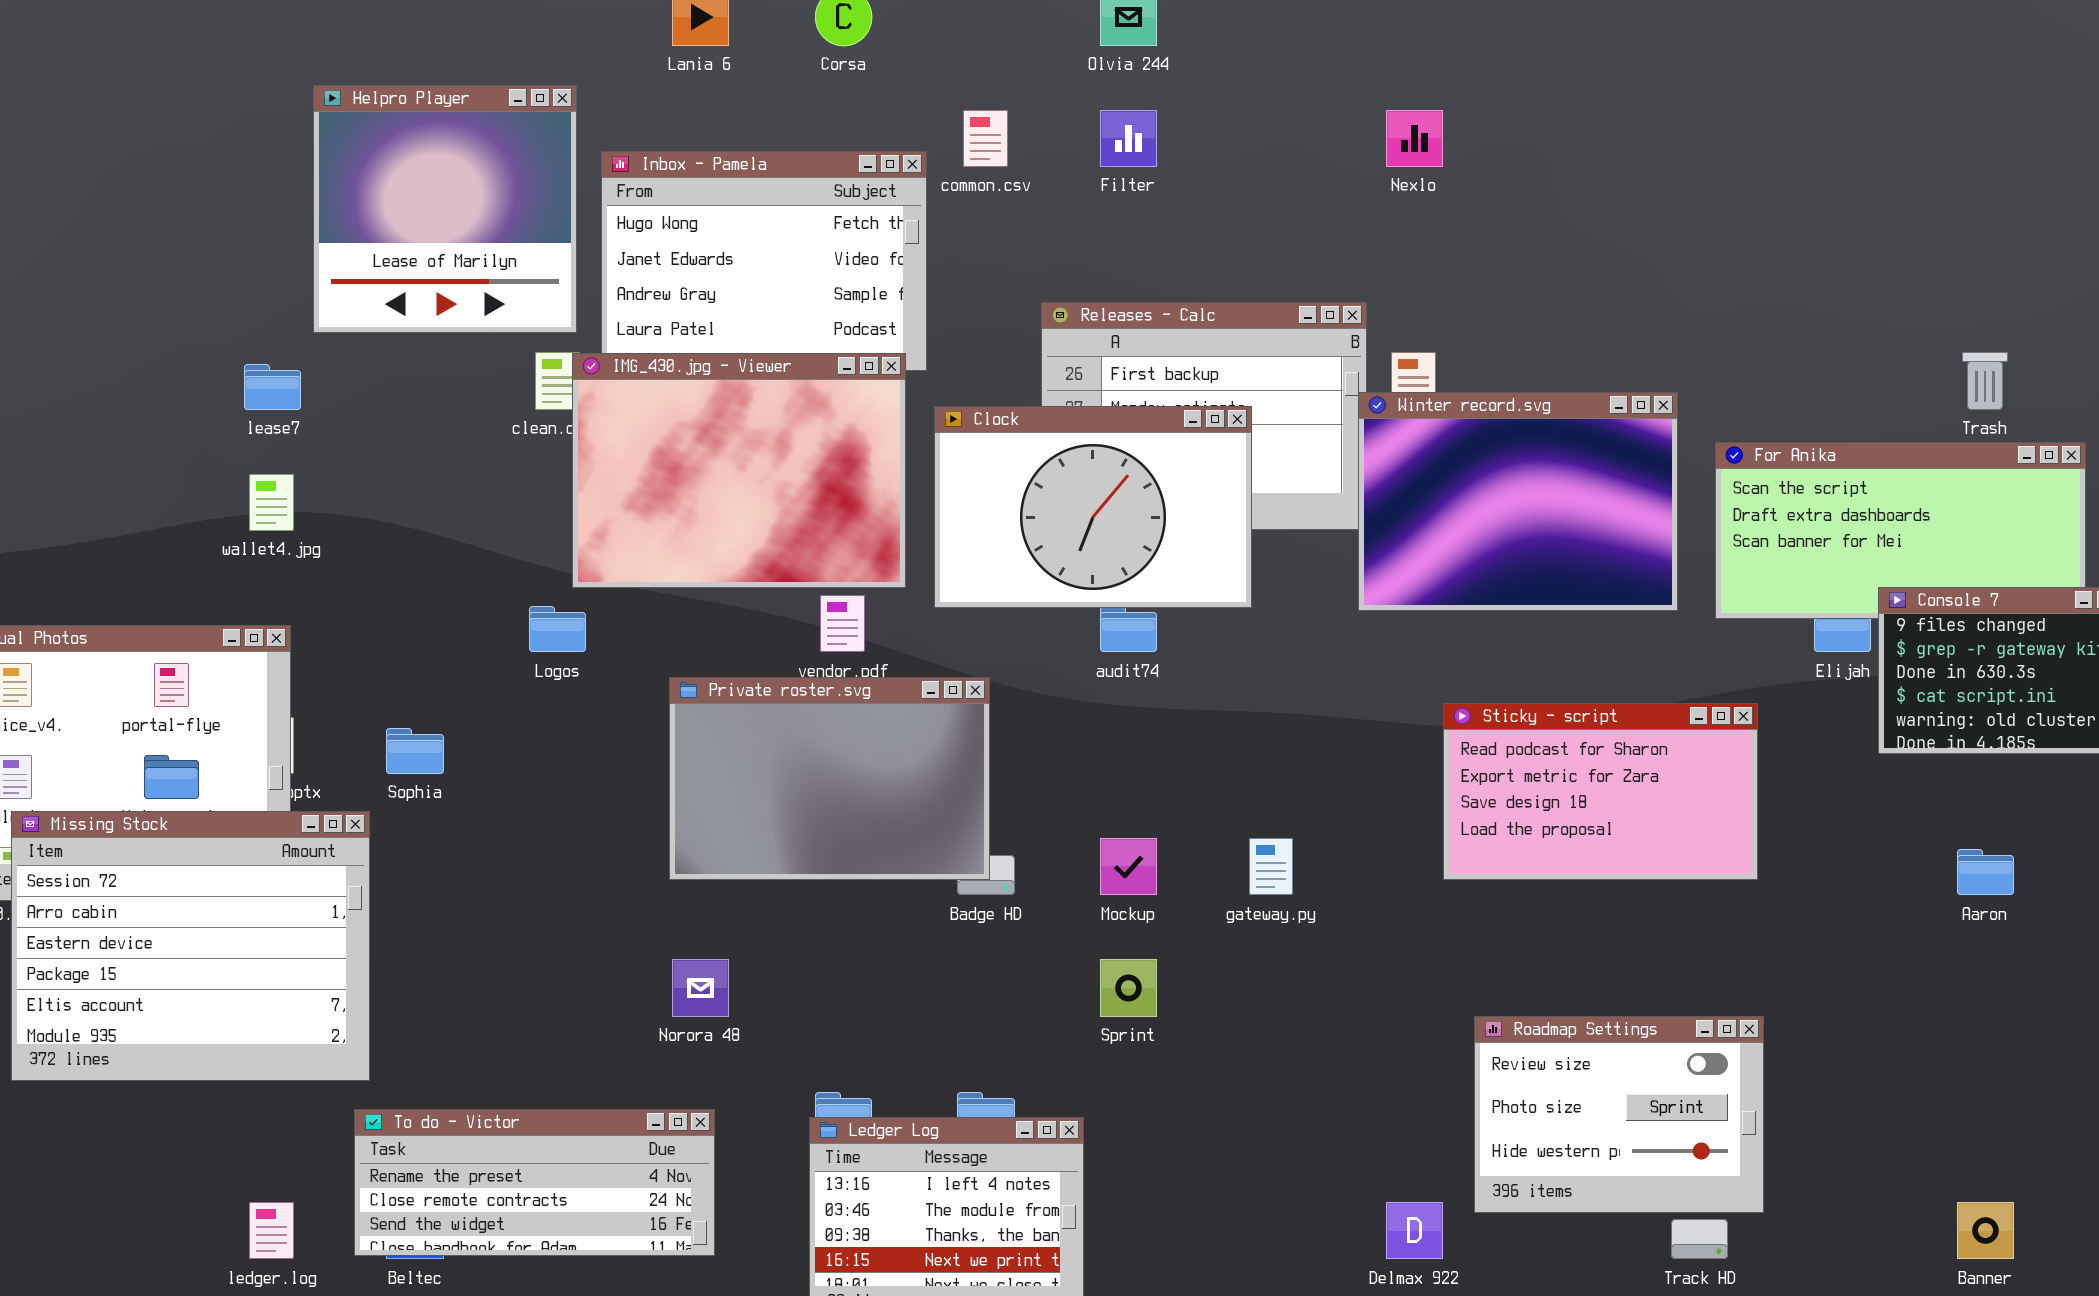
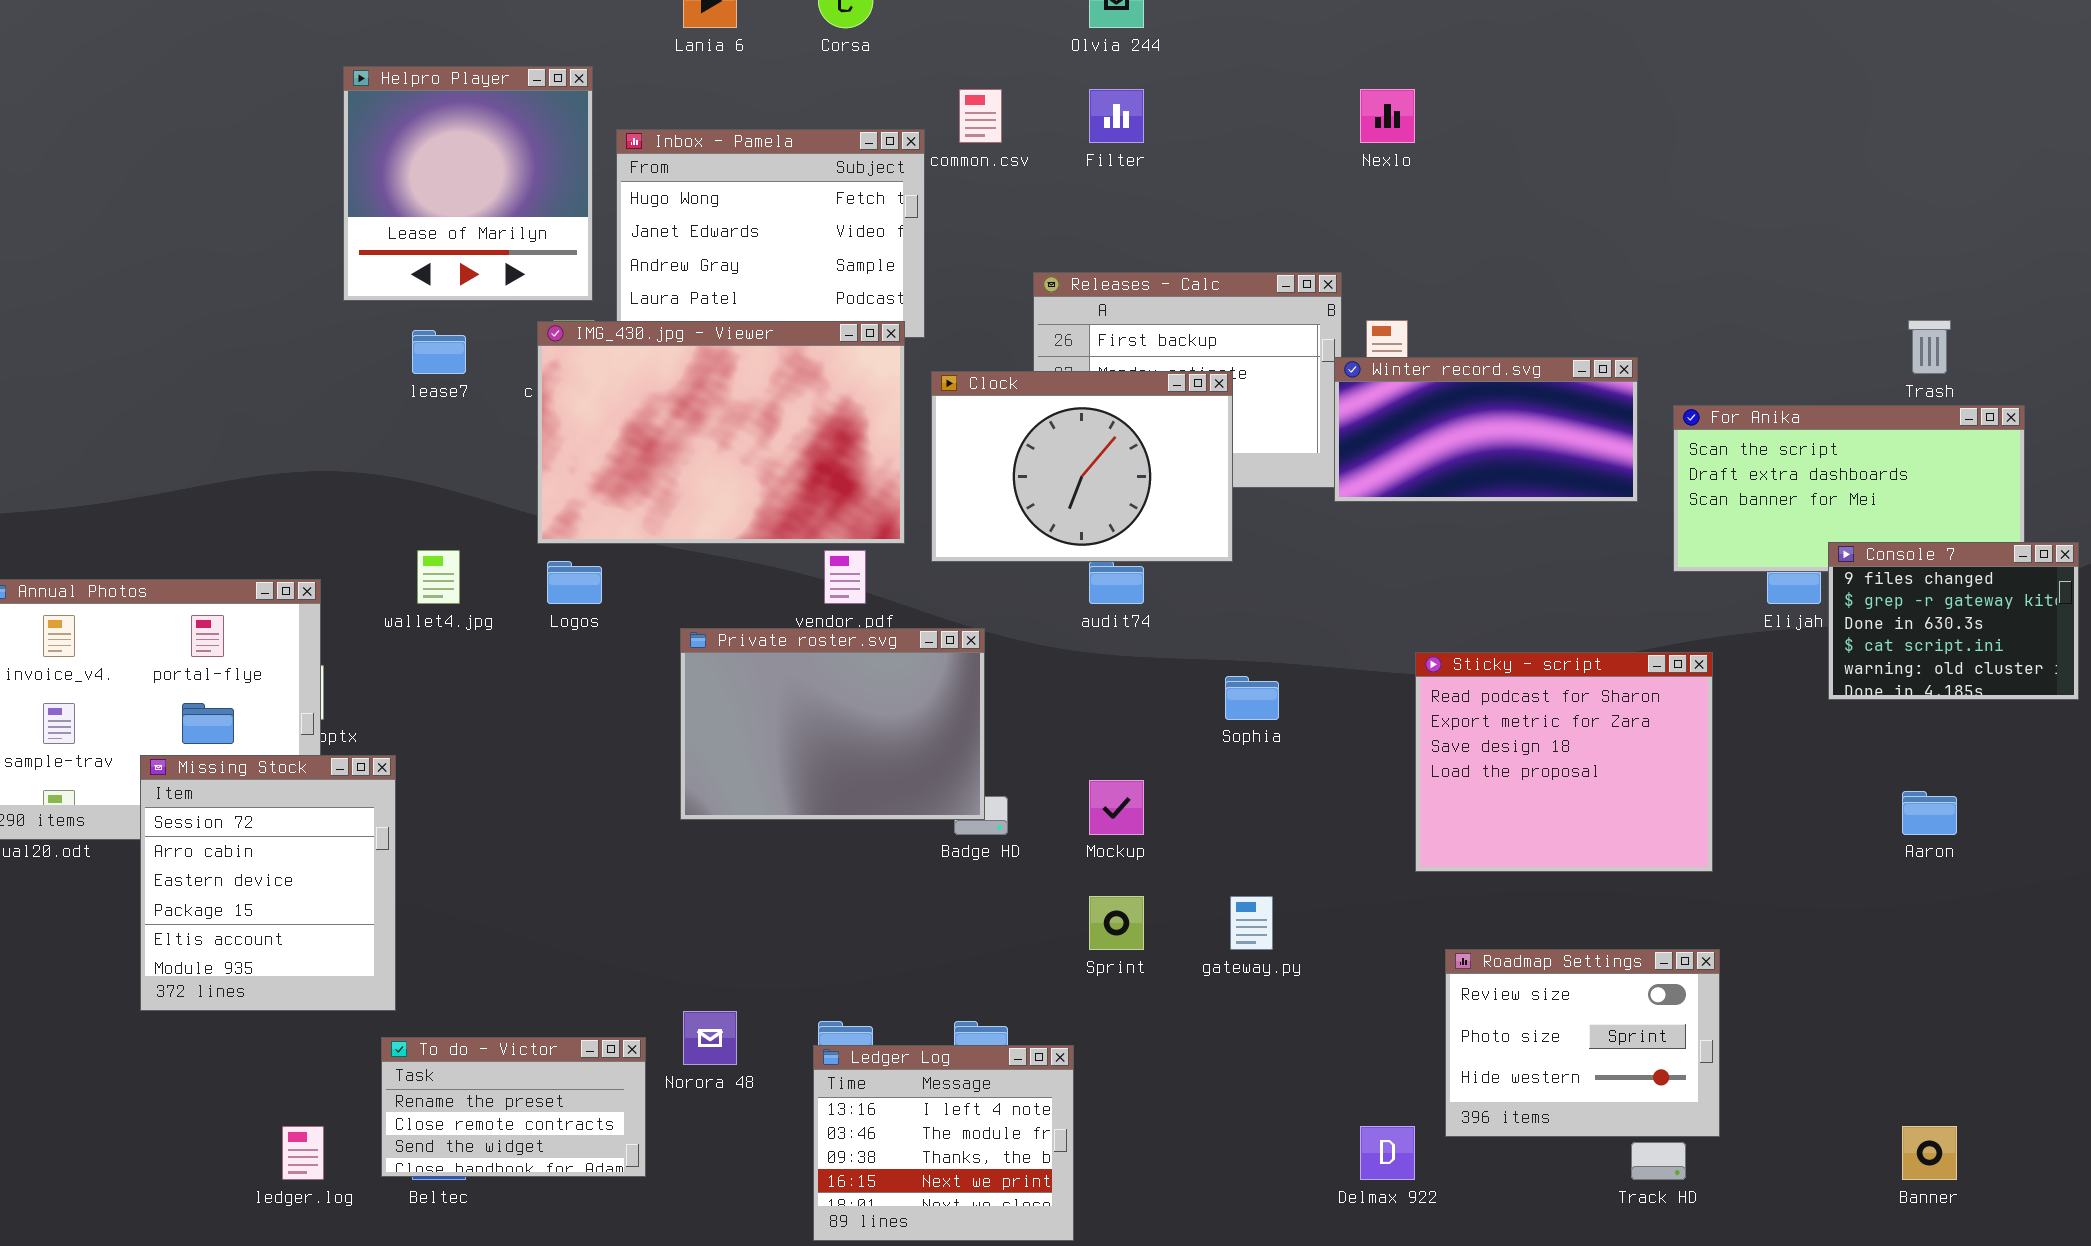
IMG_430.jpg - Viewer: [572,353,906,588] -> [537,321,905,544], resized
lease7: [244,364,301,410] -> [412,330,466,374], moved
Winter record.svg: [1358,392,1678,611] -> [1334,357,1638,502], resized
wallet4.jpg: [249,474,294,531] -> [417,550,460,604], moved
Sticky - script: [1443,703,1758,880] -> [1415,652,1713,872], resized
Sophia: [386,728,444,774] -> [1225,676,1279,720], moved
Missing Stock: [11,811,370,1081] -> [140,755,396,1011], resized
gateway.py: [1249,838,1293,895] -> [1230,896,1273,950], moved
Norora 48: [672,959,729,1017] -> [683,1011,737,1065], moved
To do - Victor: [354,1109,715,1256] -> [381,1037,646,1177], resized

